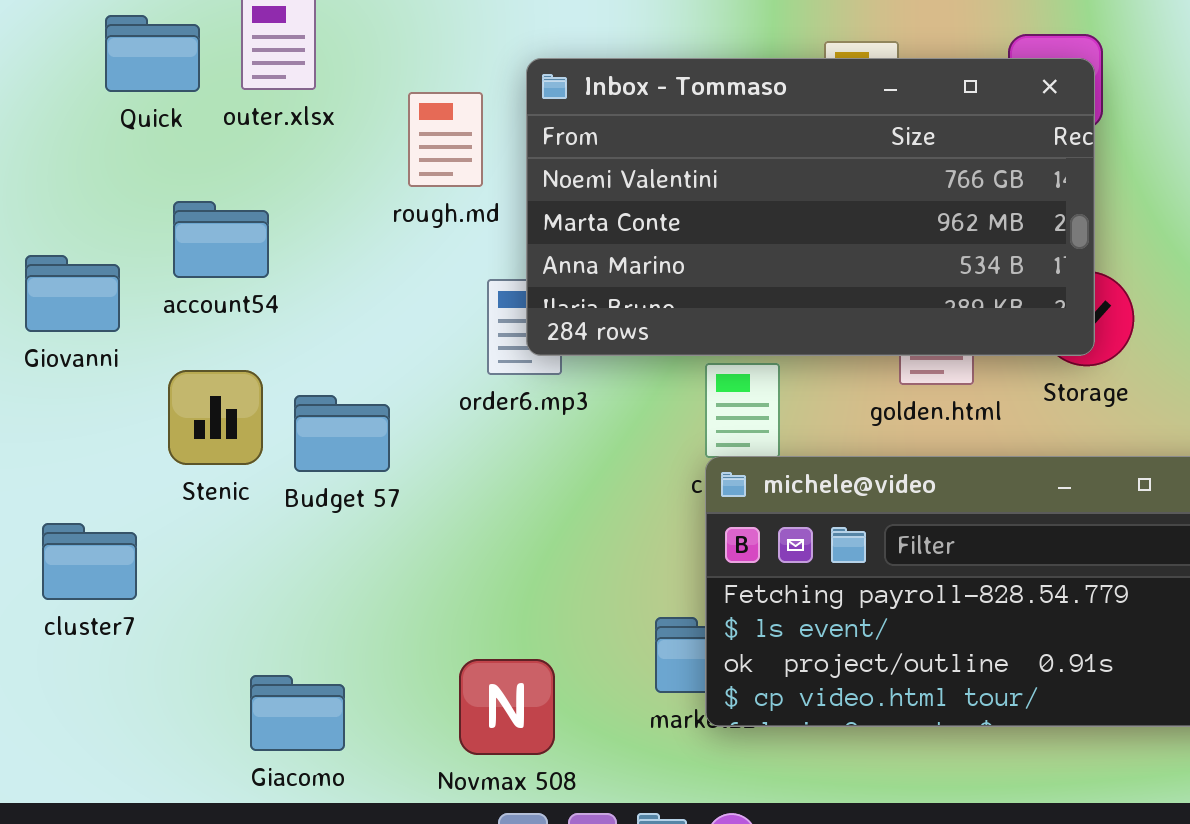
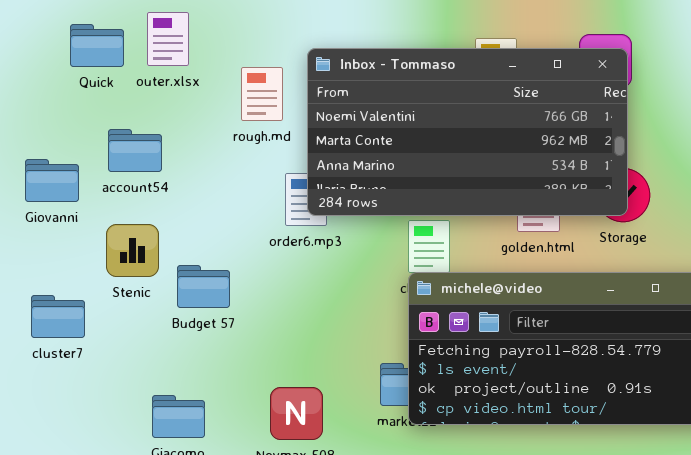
Budget 57: [294,395,390,472] -> [177,265,230,308], moved
cluster7: [42,523,137,600] -> [31,295,85,338], moved

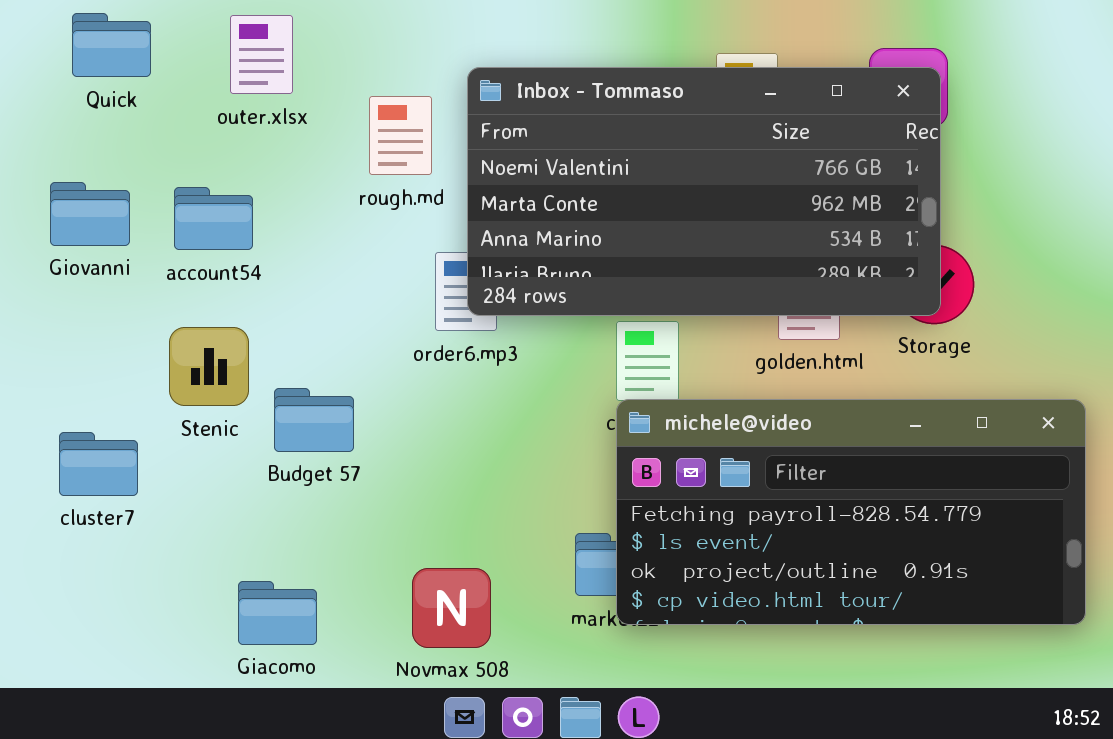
Quick: [70,24,124,67] -> [72,13,151,77], moved
Giovanni: [25,159,79,202] -> [50,182,130,246], moved

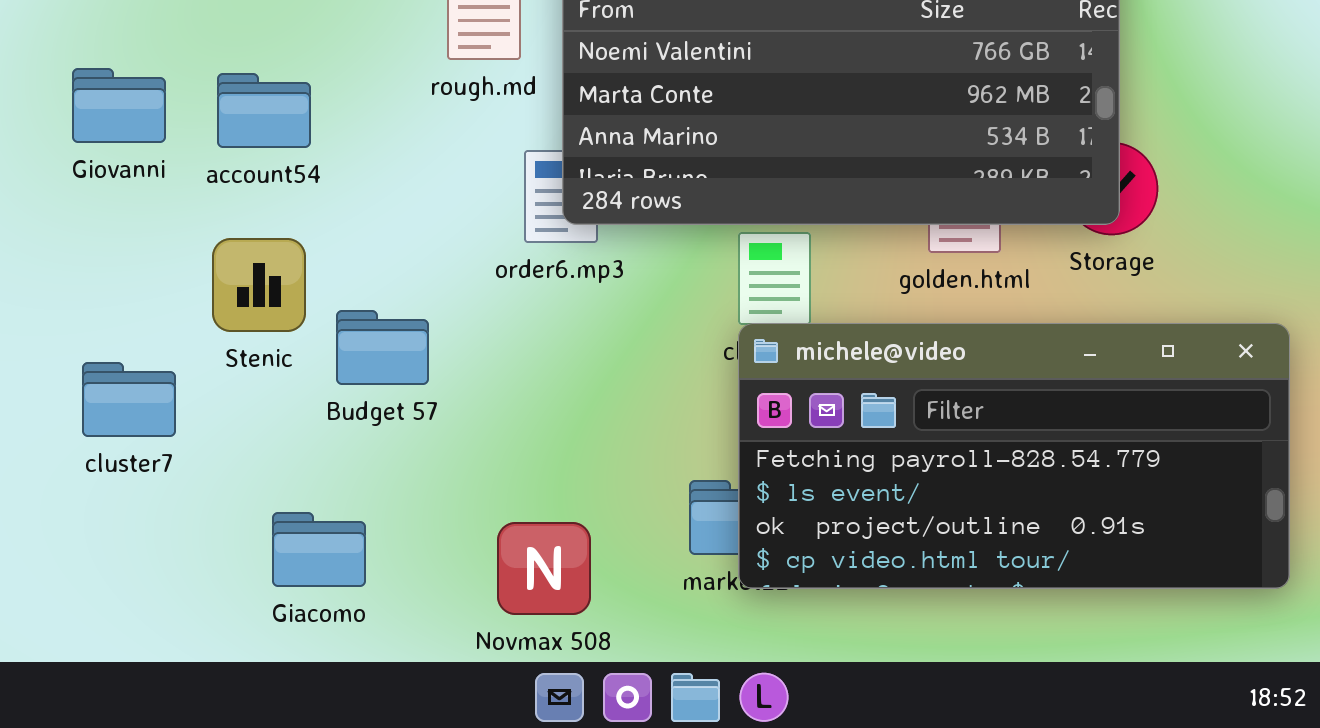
Giacomo: [238,581,317,645] -> [272,512,366,587], moved

